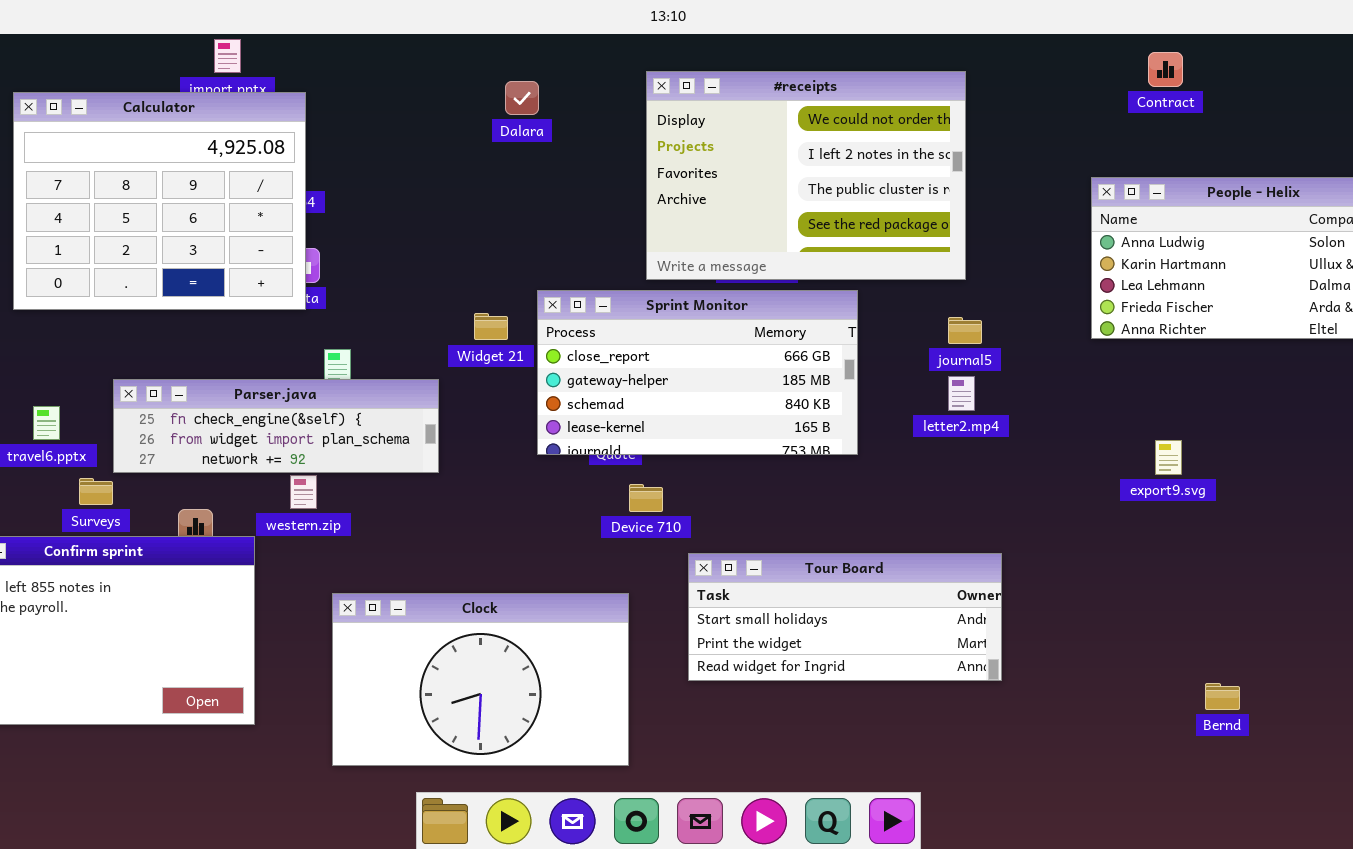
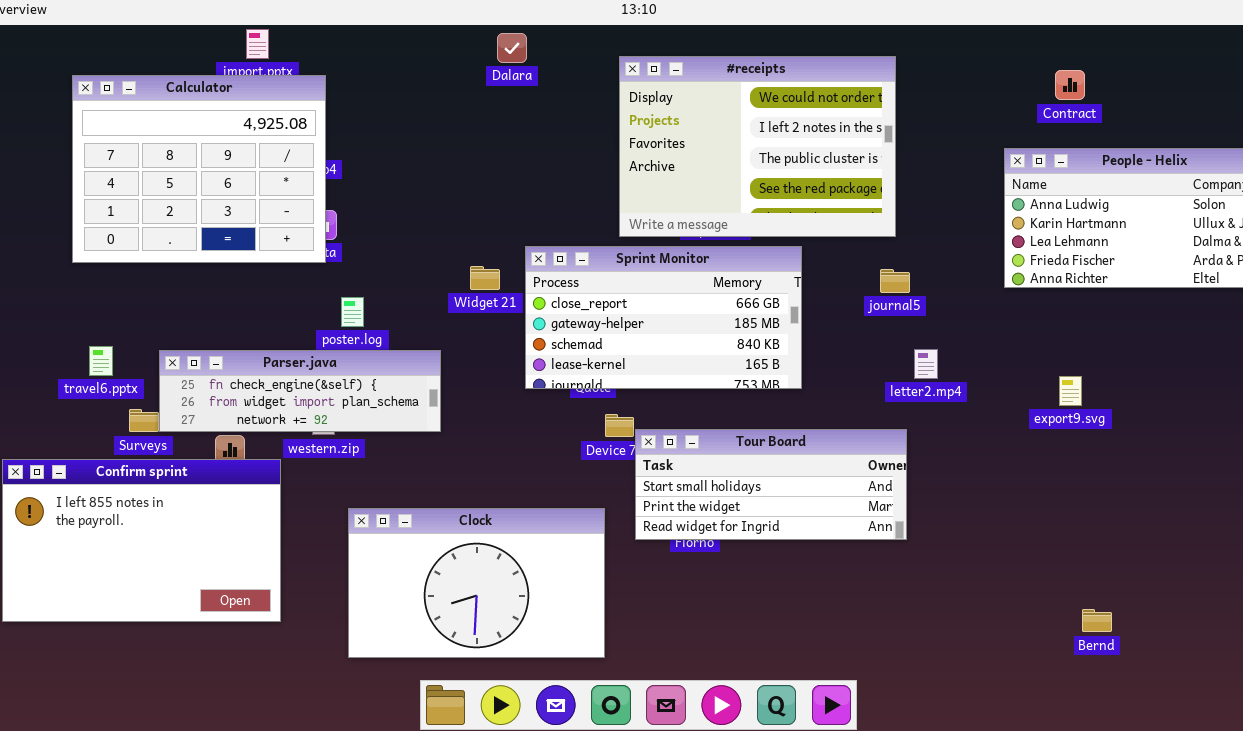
Contract: [1148,52,1183,87] -> [1055,70,1085,100], moved
Dalara: [505,81,539,115] -> [497,33,527,63], moved
letter2.mp4: [948,376,975,411] -> [914,349,938,379], moved
Parser.java: [113,379,439,473] -> [159,350,441,432], moved
Tour Board: [688,553,1002,681] -> [635,429,907,540], moved
Bernd: [1205,683,1240,710] -> [1082,609,1112,632], moved

